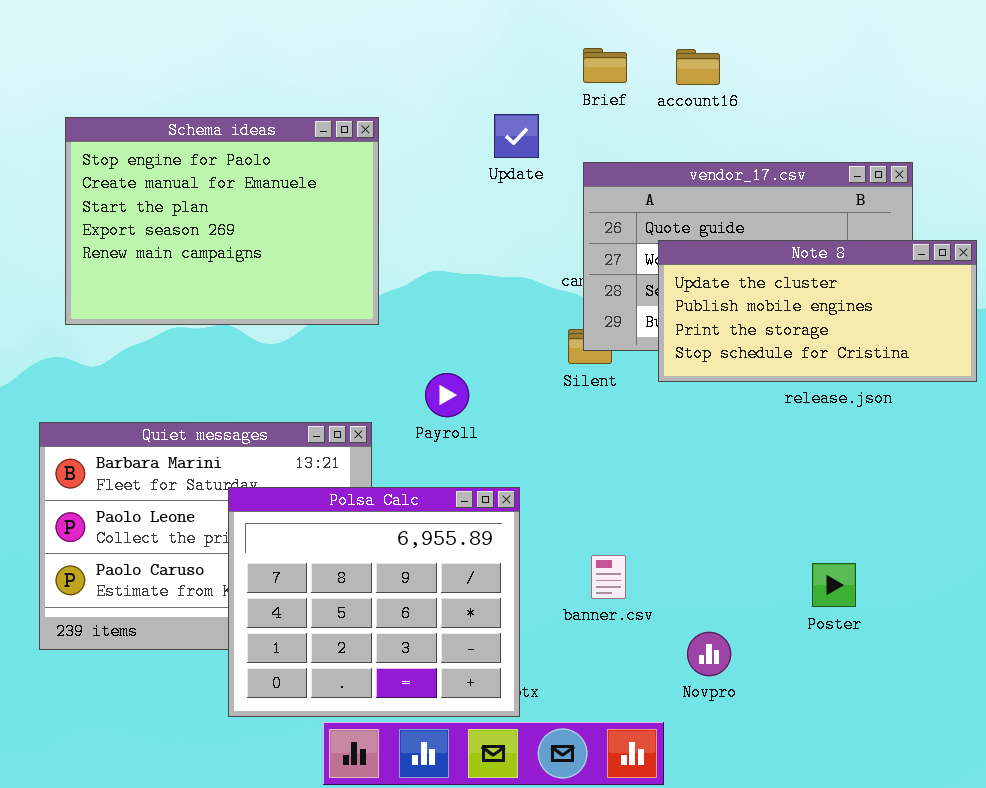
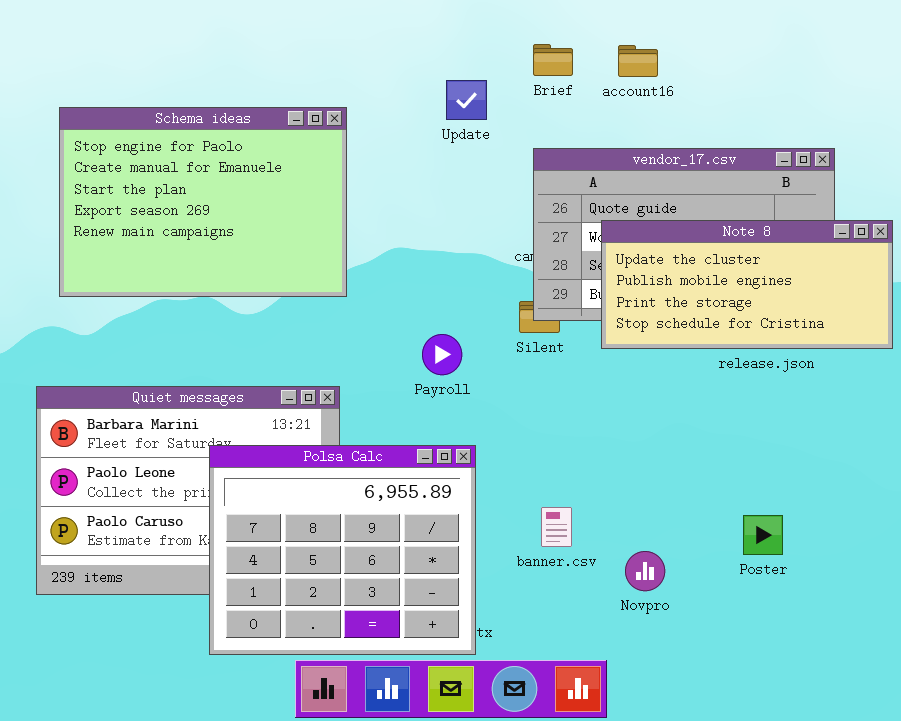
Update: [494,114,539,158] -> [446,80,487,120], moved
Payroll: [425,373,469,417] -> [422,334,462,375], moved
Novpro: [687,632,731,676] -> [625,551,665,591], moved

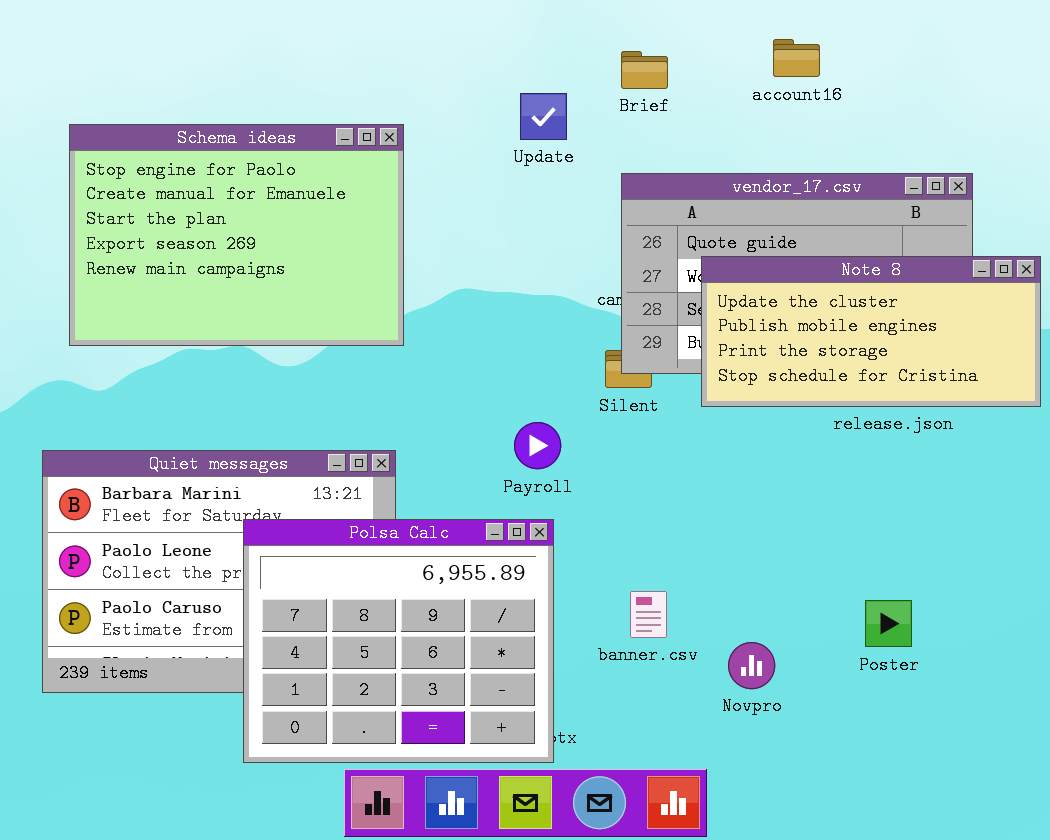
account16: [618,45,658,77] -> [773,39,820,77], moved
Payroll: [422,334,462,375] -> [514,422,561,469], moved

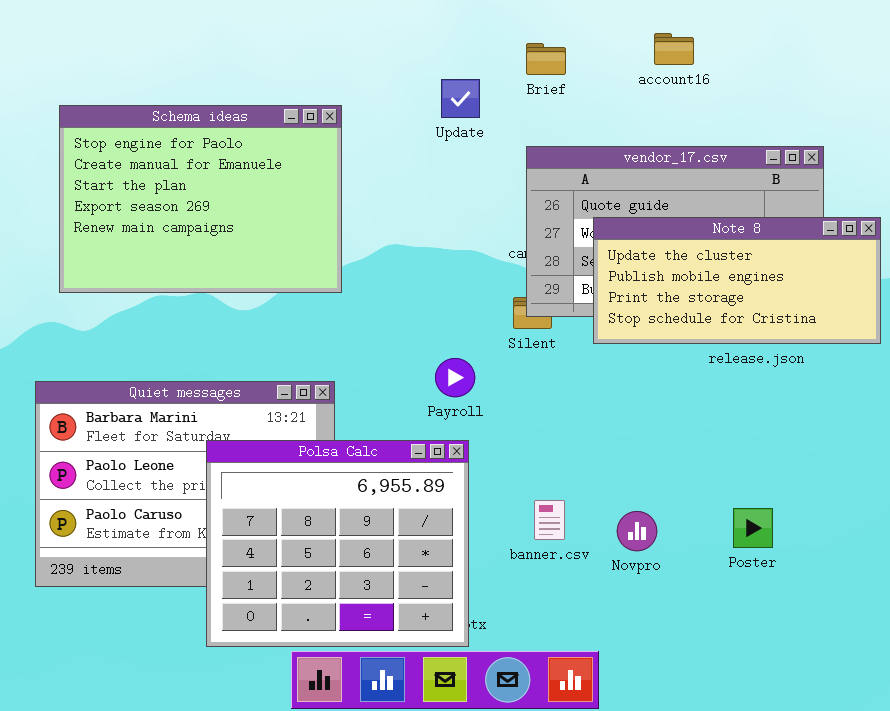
Novpro: [728,642,775,689] -> [617,511,657,551], moved

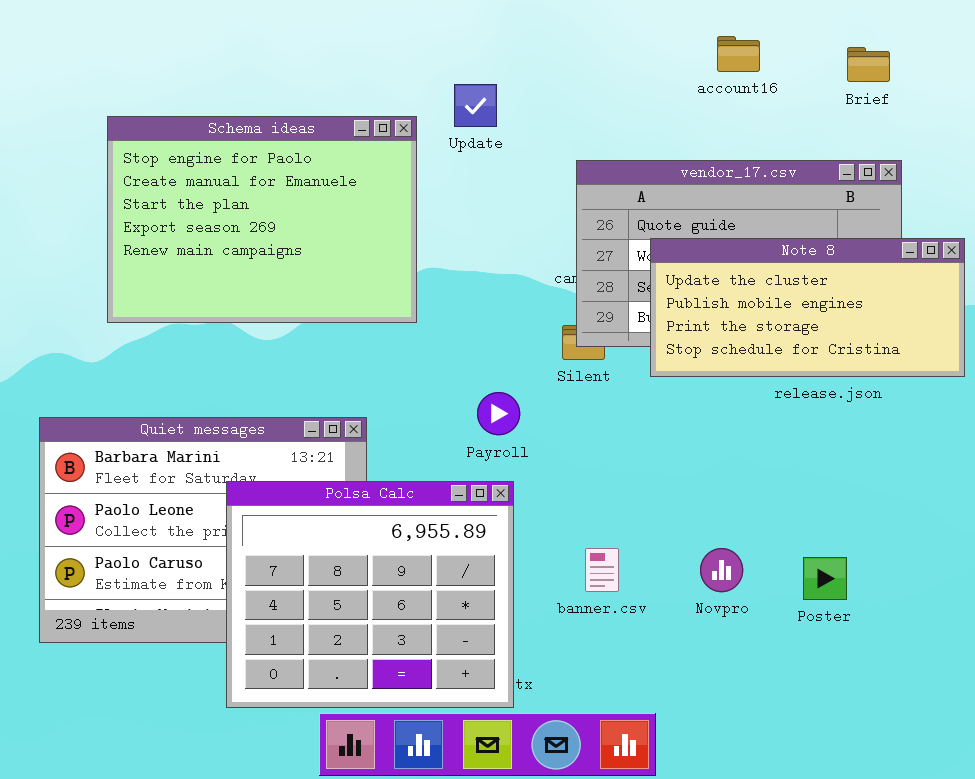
Brief: [526,43,566,75] -> [847,47,890,82], moved
Update: [441,79,480,118] -> [454,84,497,127], moved
Schema ideas: [59,105,342,293] -> [107,116,417,323], moved
Novpro: [617,511,657,551] -> [700,548,743,592], moved

